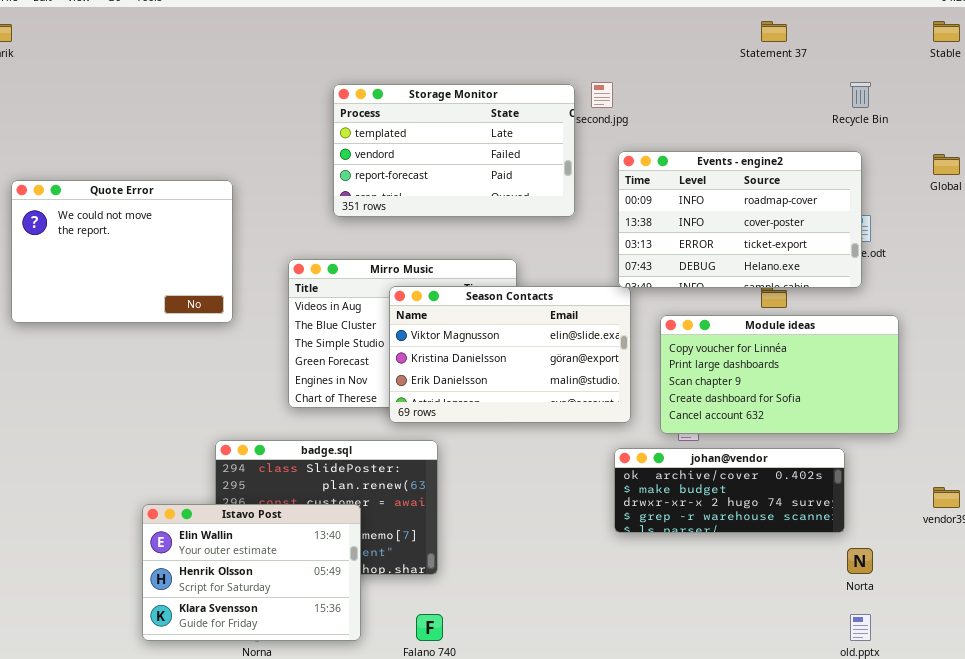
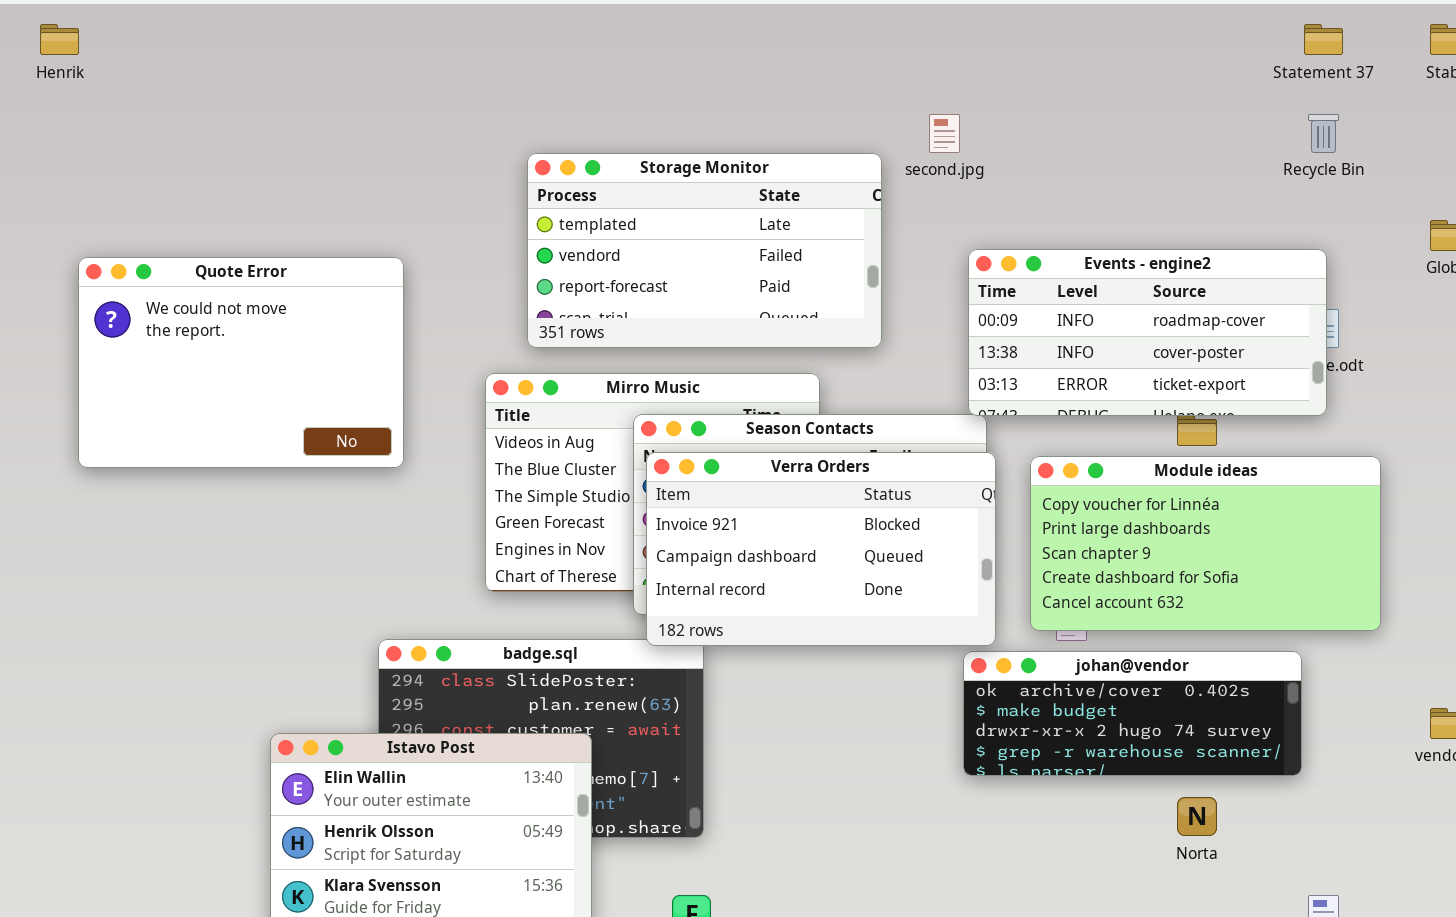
Statement 37: [761,21,787,42] -> [1304,24,1343,55], moved
Storage Monitor: [333,84,575,217] -> [527,153,882,348], moved
Events - engine2: [618,151,862,288] -> [968,249,1327,416], resized
Verra Orders: none -> [646,452,996,646], opened
Norta: [847,548,873,574] -> [1177,797,1217,836], moved

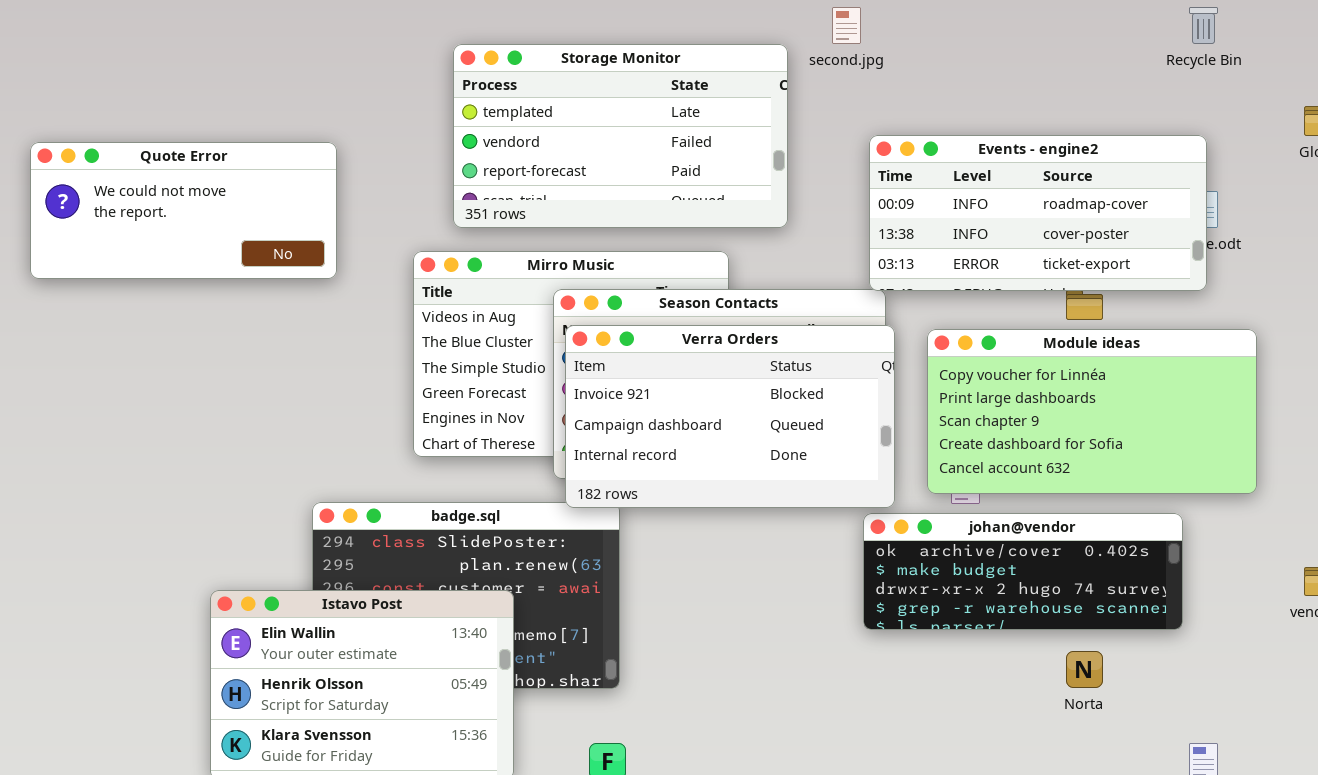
Quote Error: [78,257,404,468] -> [30,142,337,279], resized

